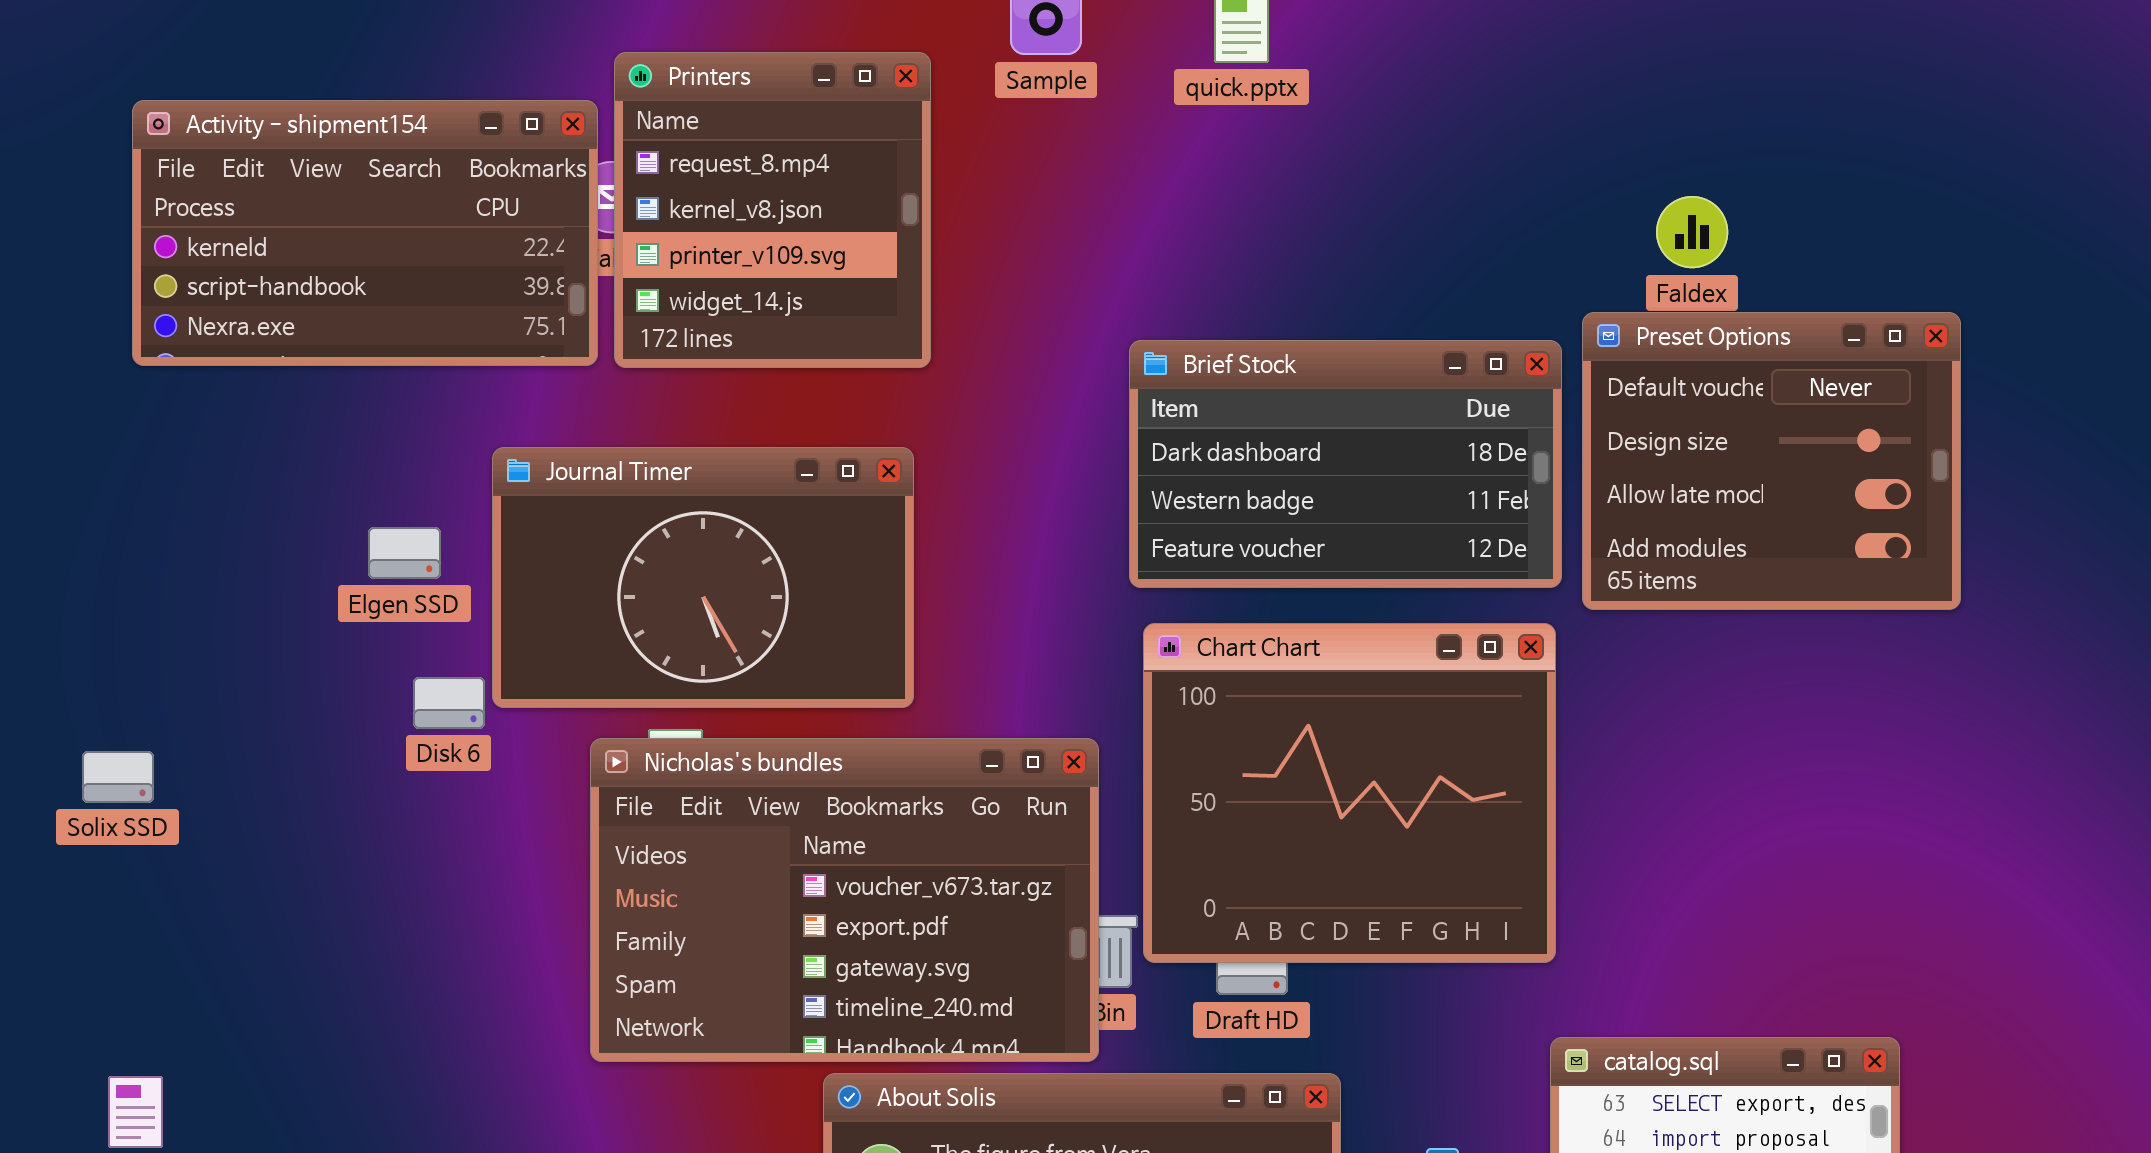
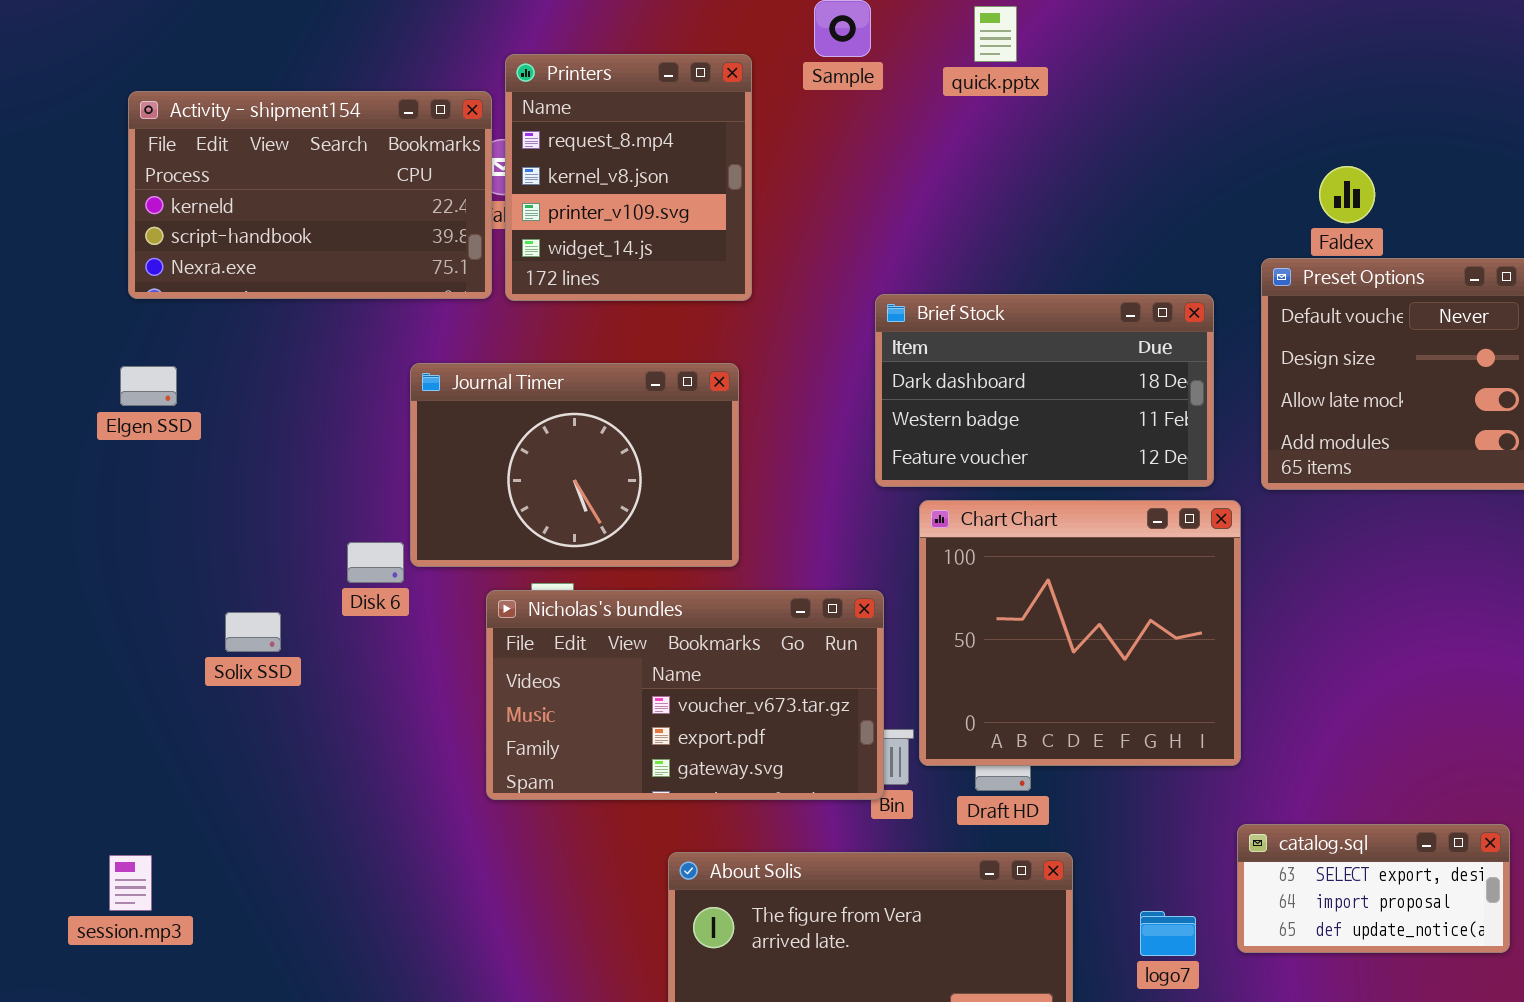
Brief Stock: [1129,340,1562,588] -> [875,294,1214,487], moved
Elgen SSD: [368,527,441,579] -> [120,366,177,406], moved
Nicholas's bundles: [590,738,1099,1062] -> [486,590,884,800], resized
Solix SSD: [82,751,154,803] -> [225,612,281,652], moved

